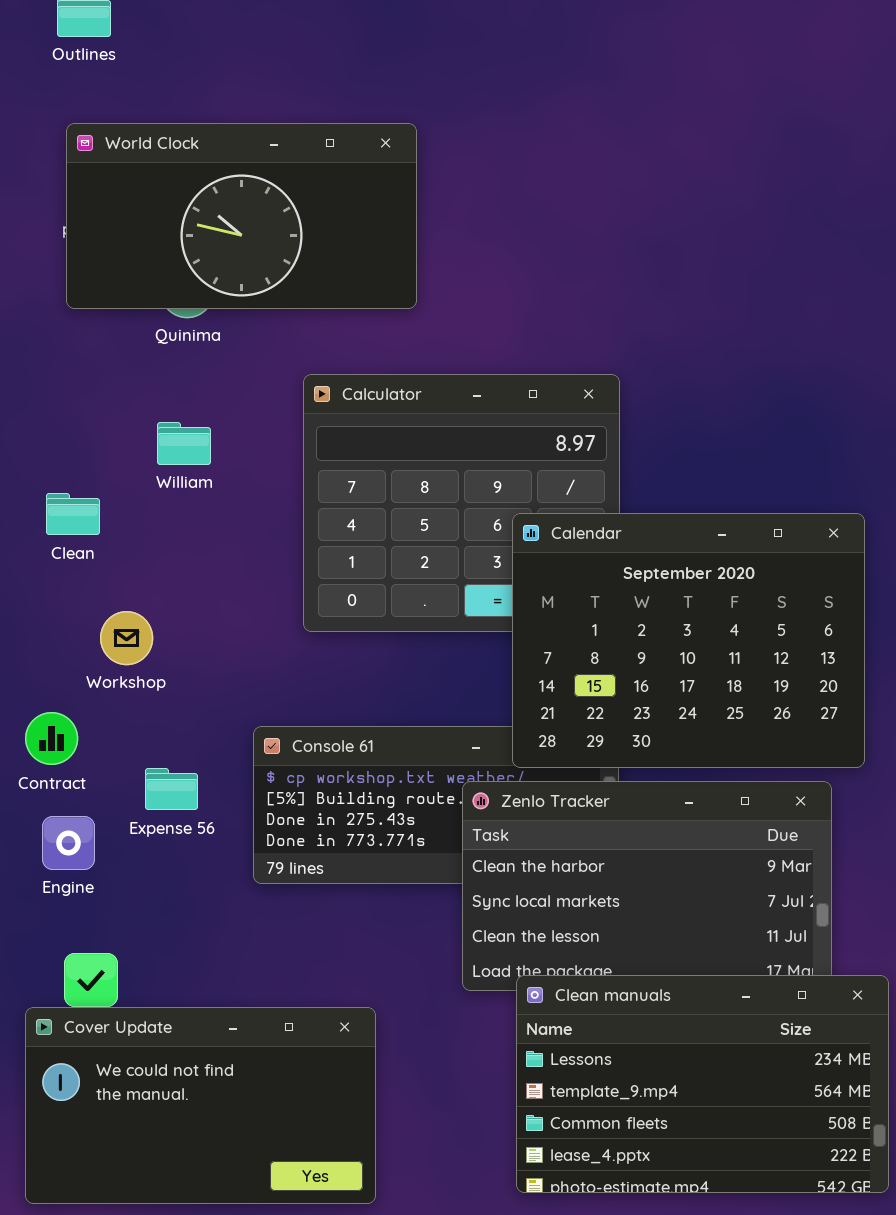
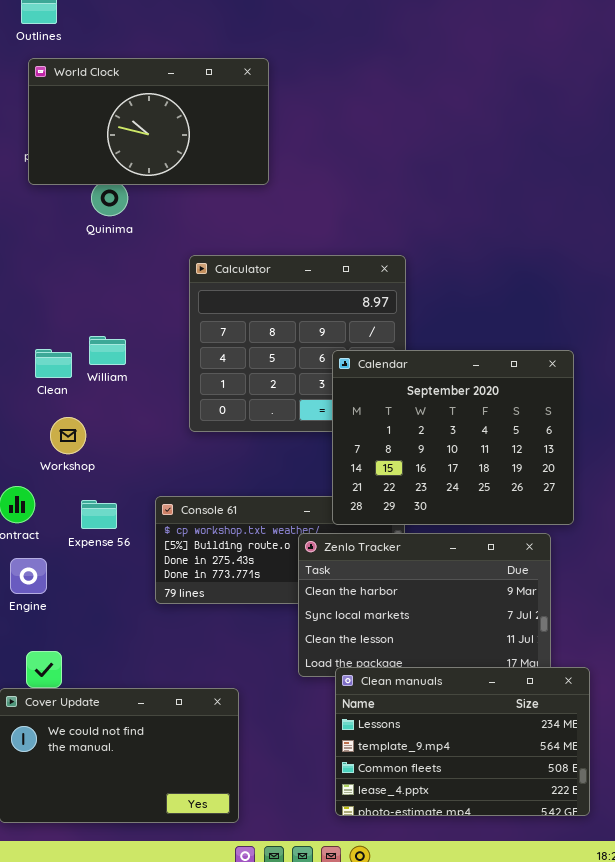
World Clock: [66,123,417,309] -> [28,58,269,185], moved
William: [157,422,211,465] -> [89,336,126,365], moved
Clean: [46,493,100,535] -> [35,349,72,378], moved
Expense 56: [145,768,198,810] -> [81,500,117,529], moved

